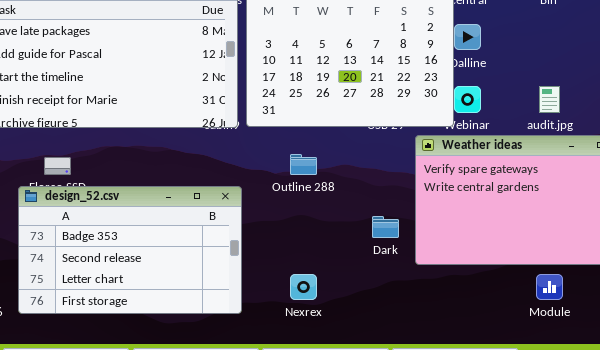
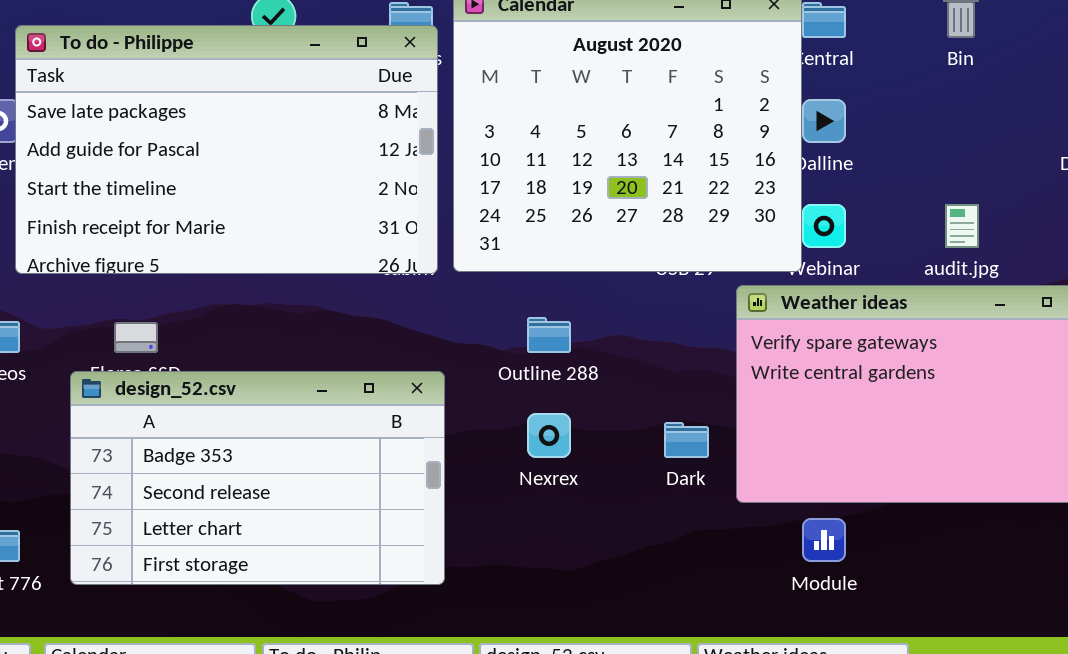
Nexrex: [290,274,317,300] -> [527,413,571,458], moved
Module: [536,274,563,300] -> [802,518,846,562], moved

